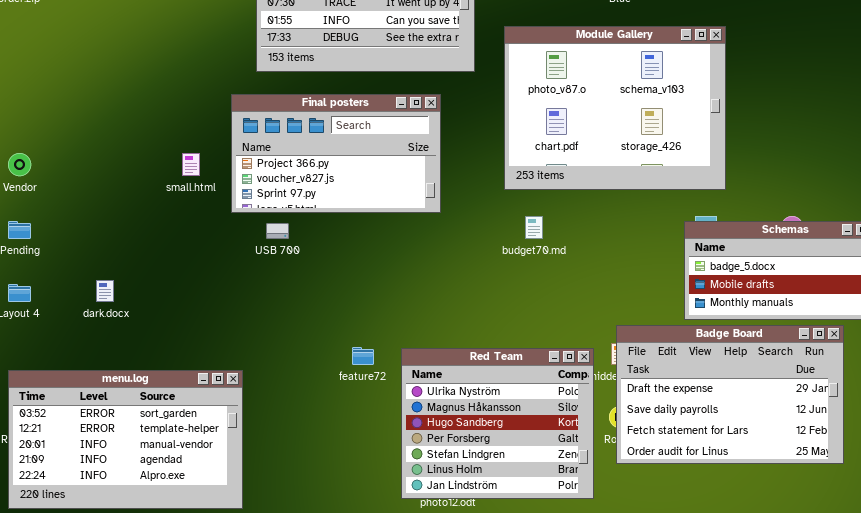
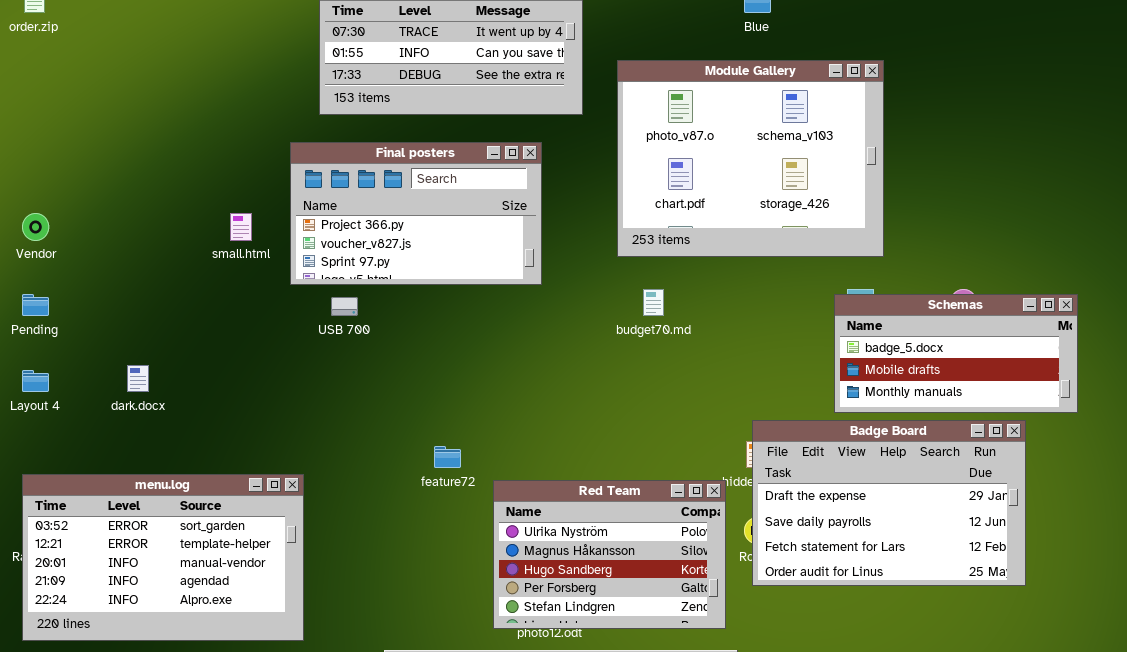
Red Team: [401,348,594,499] -> [493,480,726,629], resized

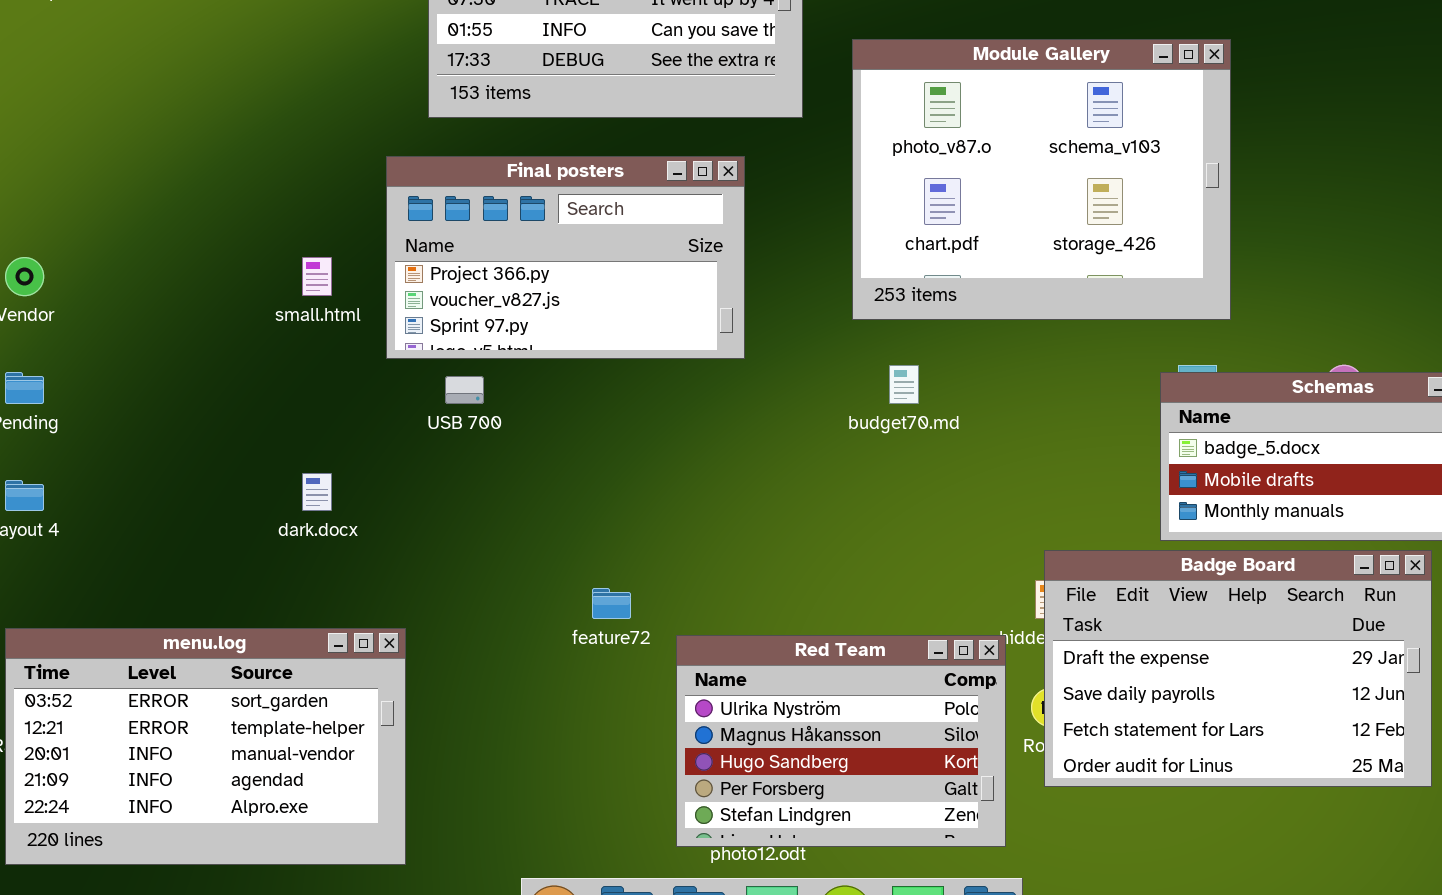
dark.docx: [127,365,149,392] -> [302,473,332,511], moved

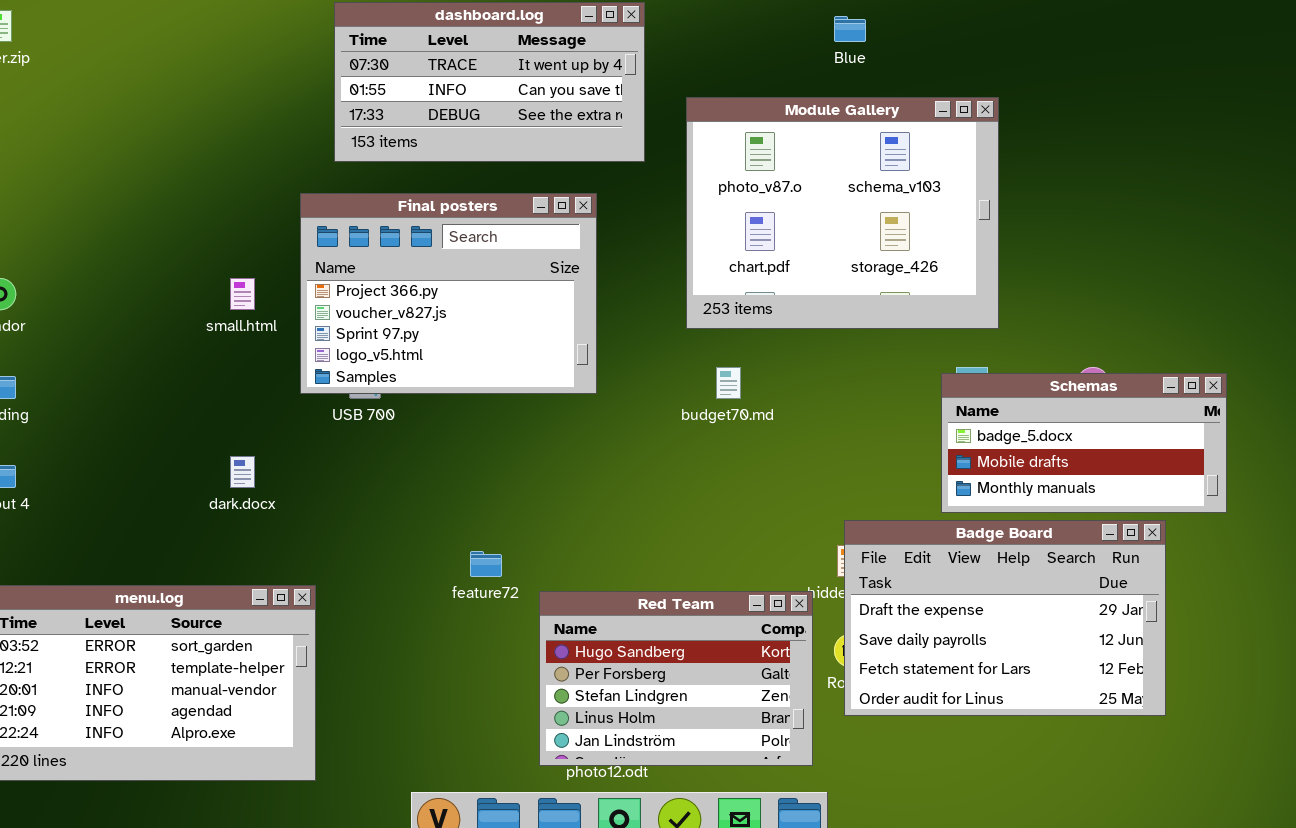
Final posters: [386,156,745,359] -> [300,193,597,394], resized
Red Team: [676,635,1006,847] -> [539,591,813,766], scrolled down 2 rows

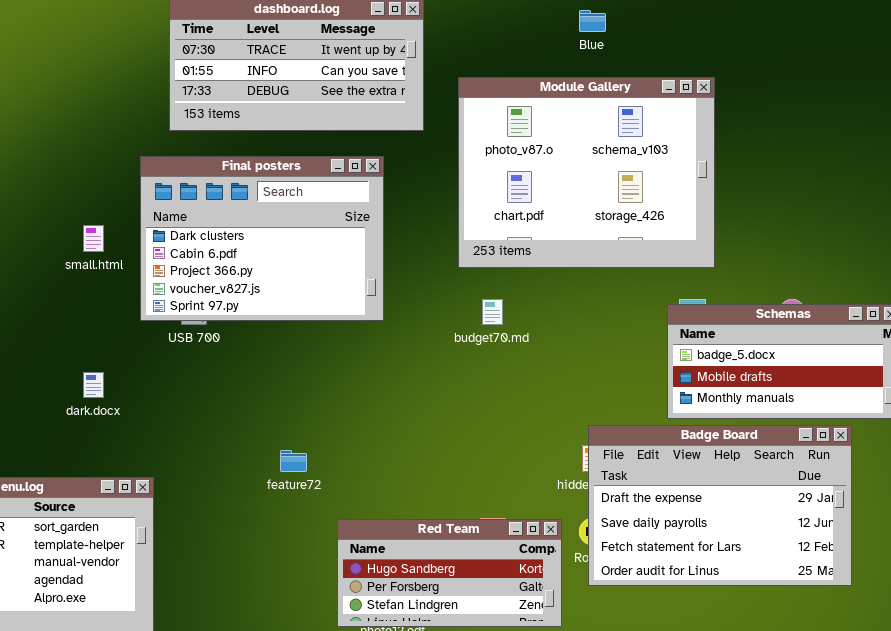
Final posters: [300,193,597,394] -> [140,156,384,321], scrolled up 2 rows
Red Team: [539,591,813,766] -> [337,519,562,627], resized

